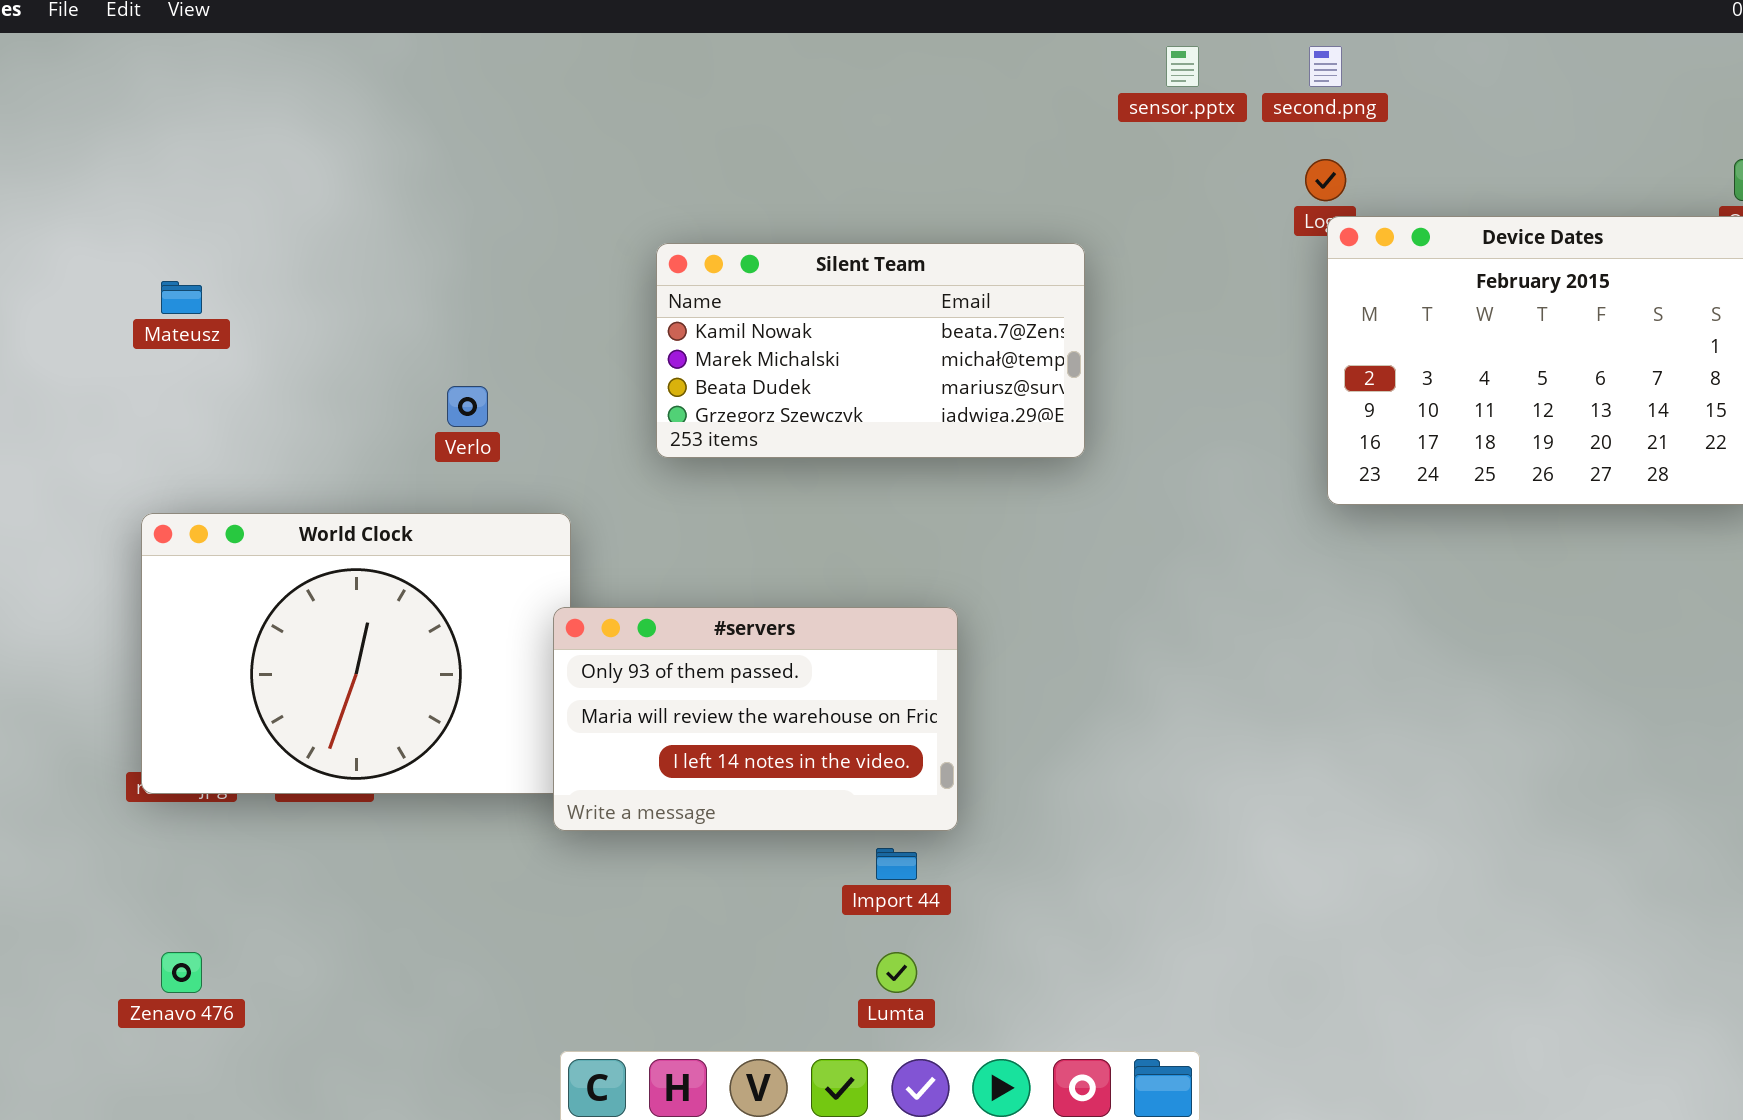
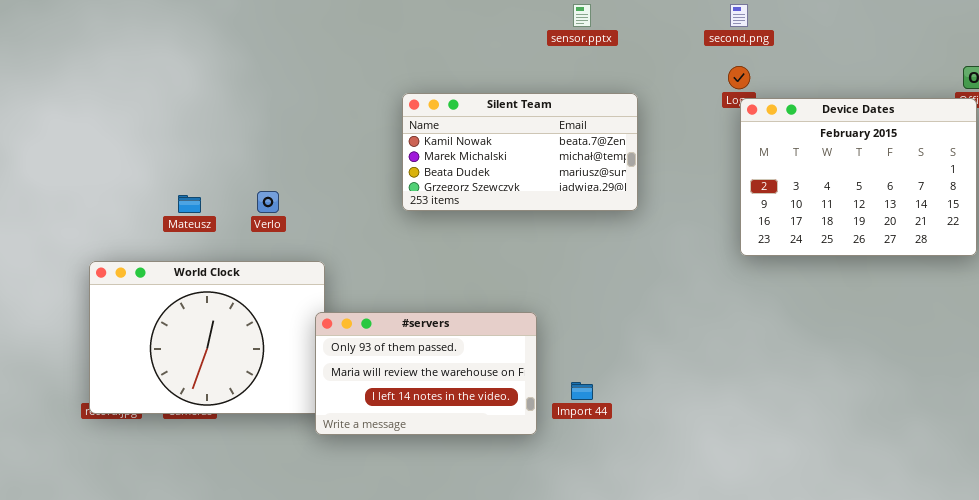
sensor.pptx: [1166,46,1199,87] -> [573,4,591,27], moved
Silent Team: [656,243,1085,458] -> [402,93,638,211], moved
Mateusz: [161,281,202,314] -> [178,195,201,213], moved
Import 44: [876,848,917,880] -> [571,382,593,400], moved

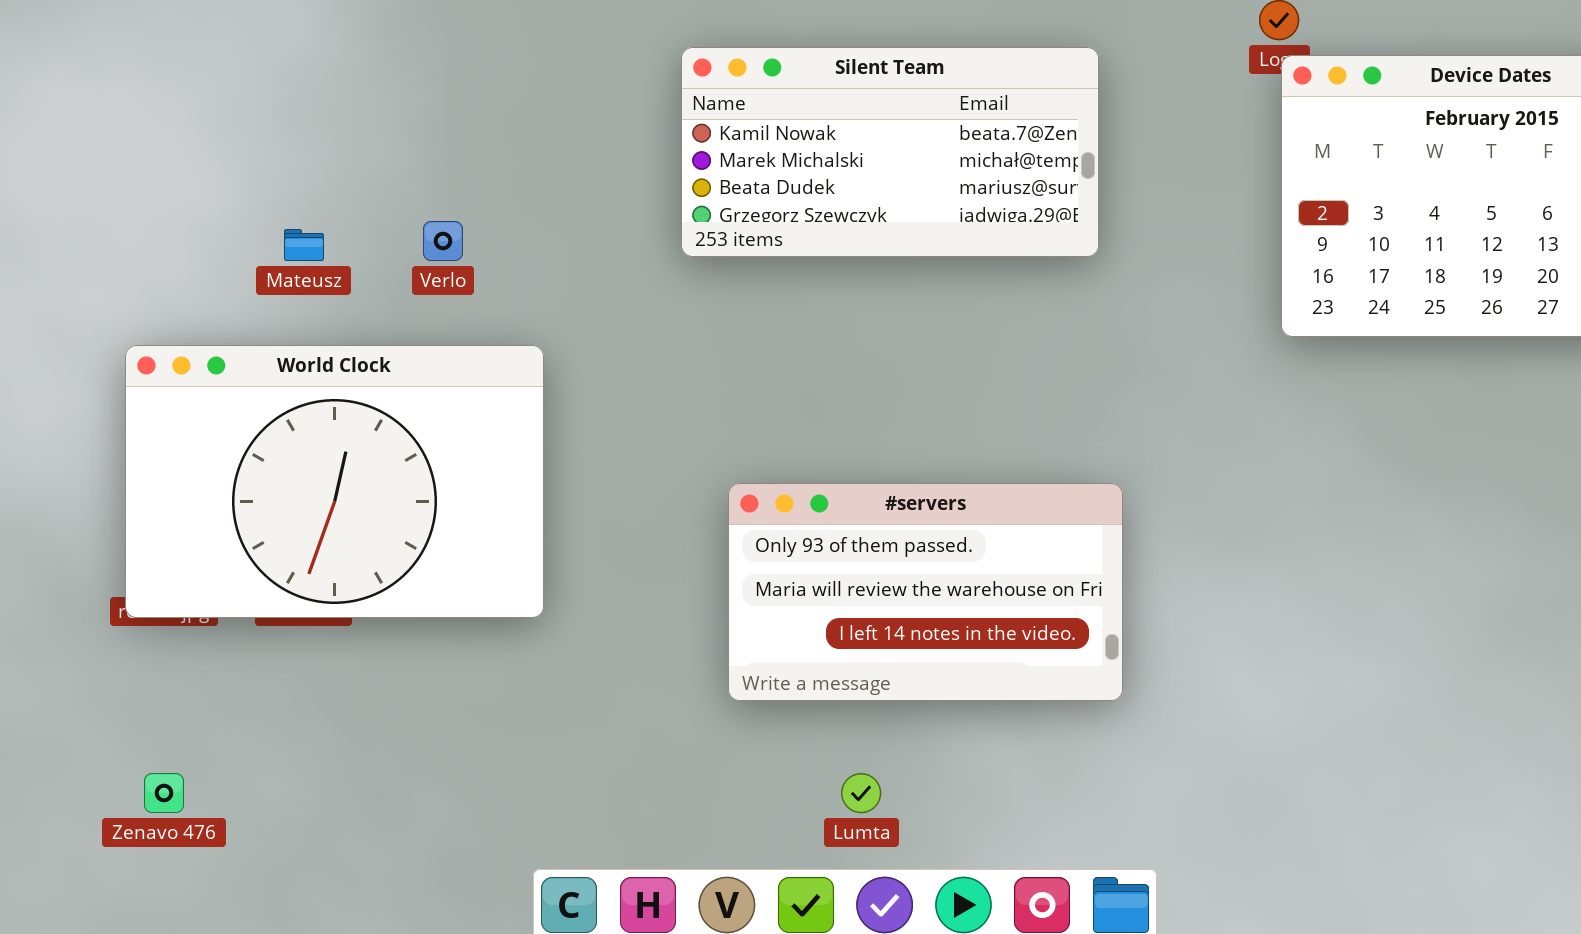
#servers: [315,312,537,435] -> [728,483,1123,701], moved

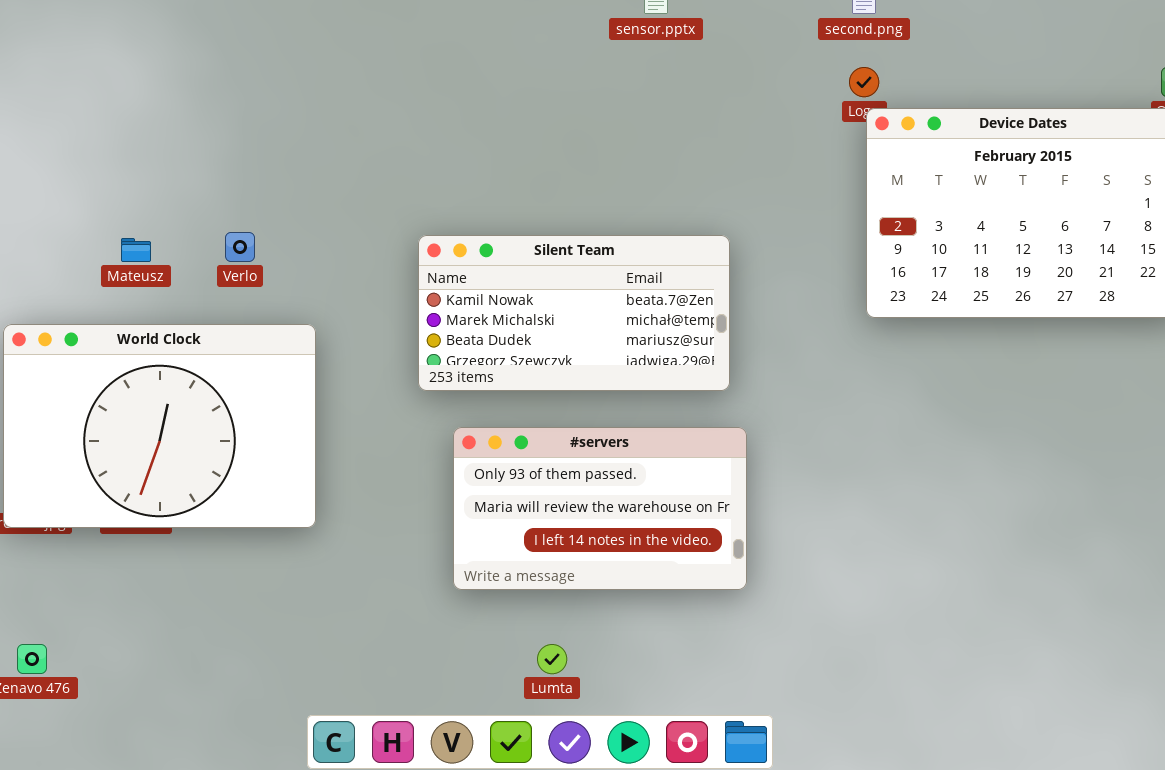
Silent Team: [681,47,1099,257] -> [418,235,730,391], moved

